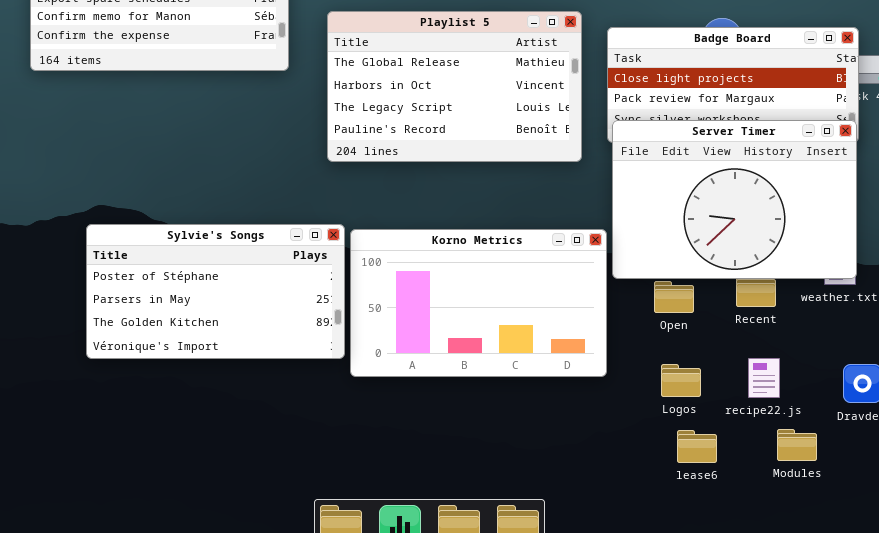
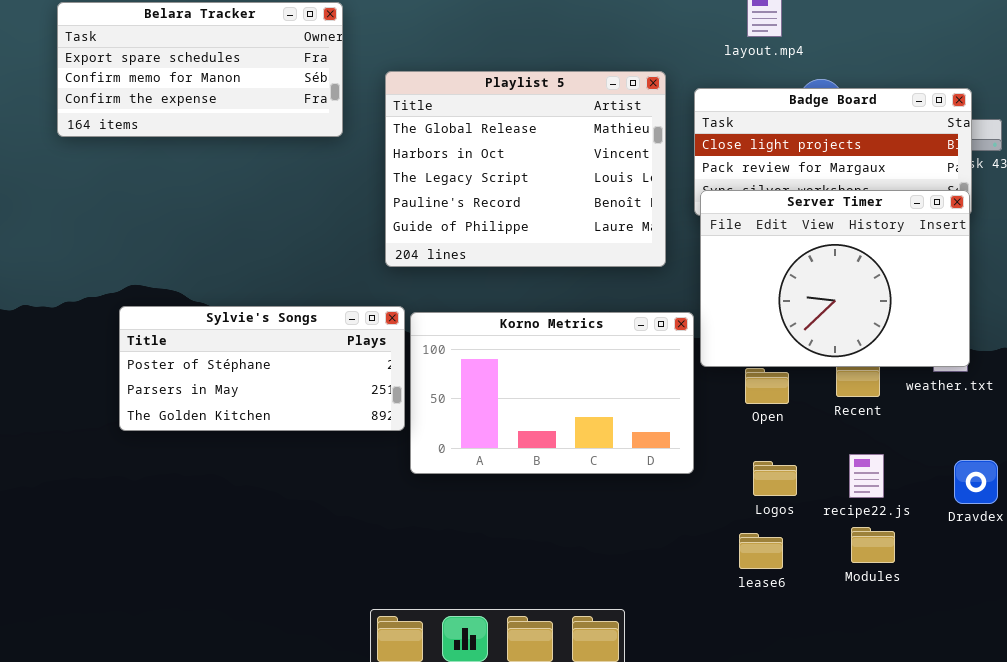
Playlist 5: [327,11,582,162] -> [385,71,666,267], resized
Sylvie's Songs: [86,224,345,359] -> [119,306,405,431], resized
Modules: [777,429,817,461] -> [851,527,895,563], moved
lease6: [677,430,717,463] -> [739,533,783,569], moved

